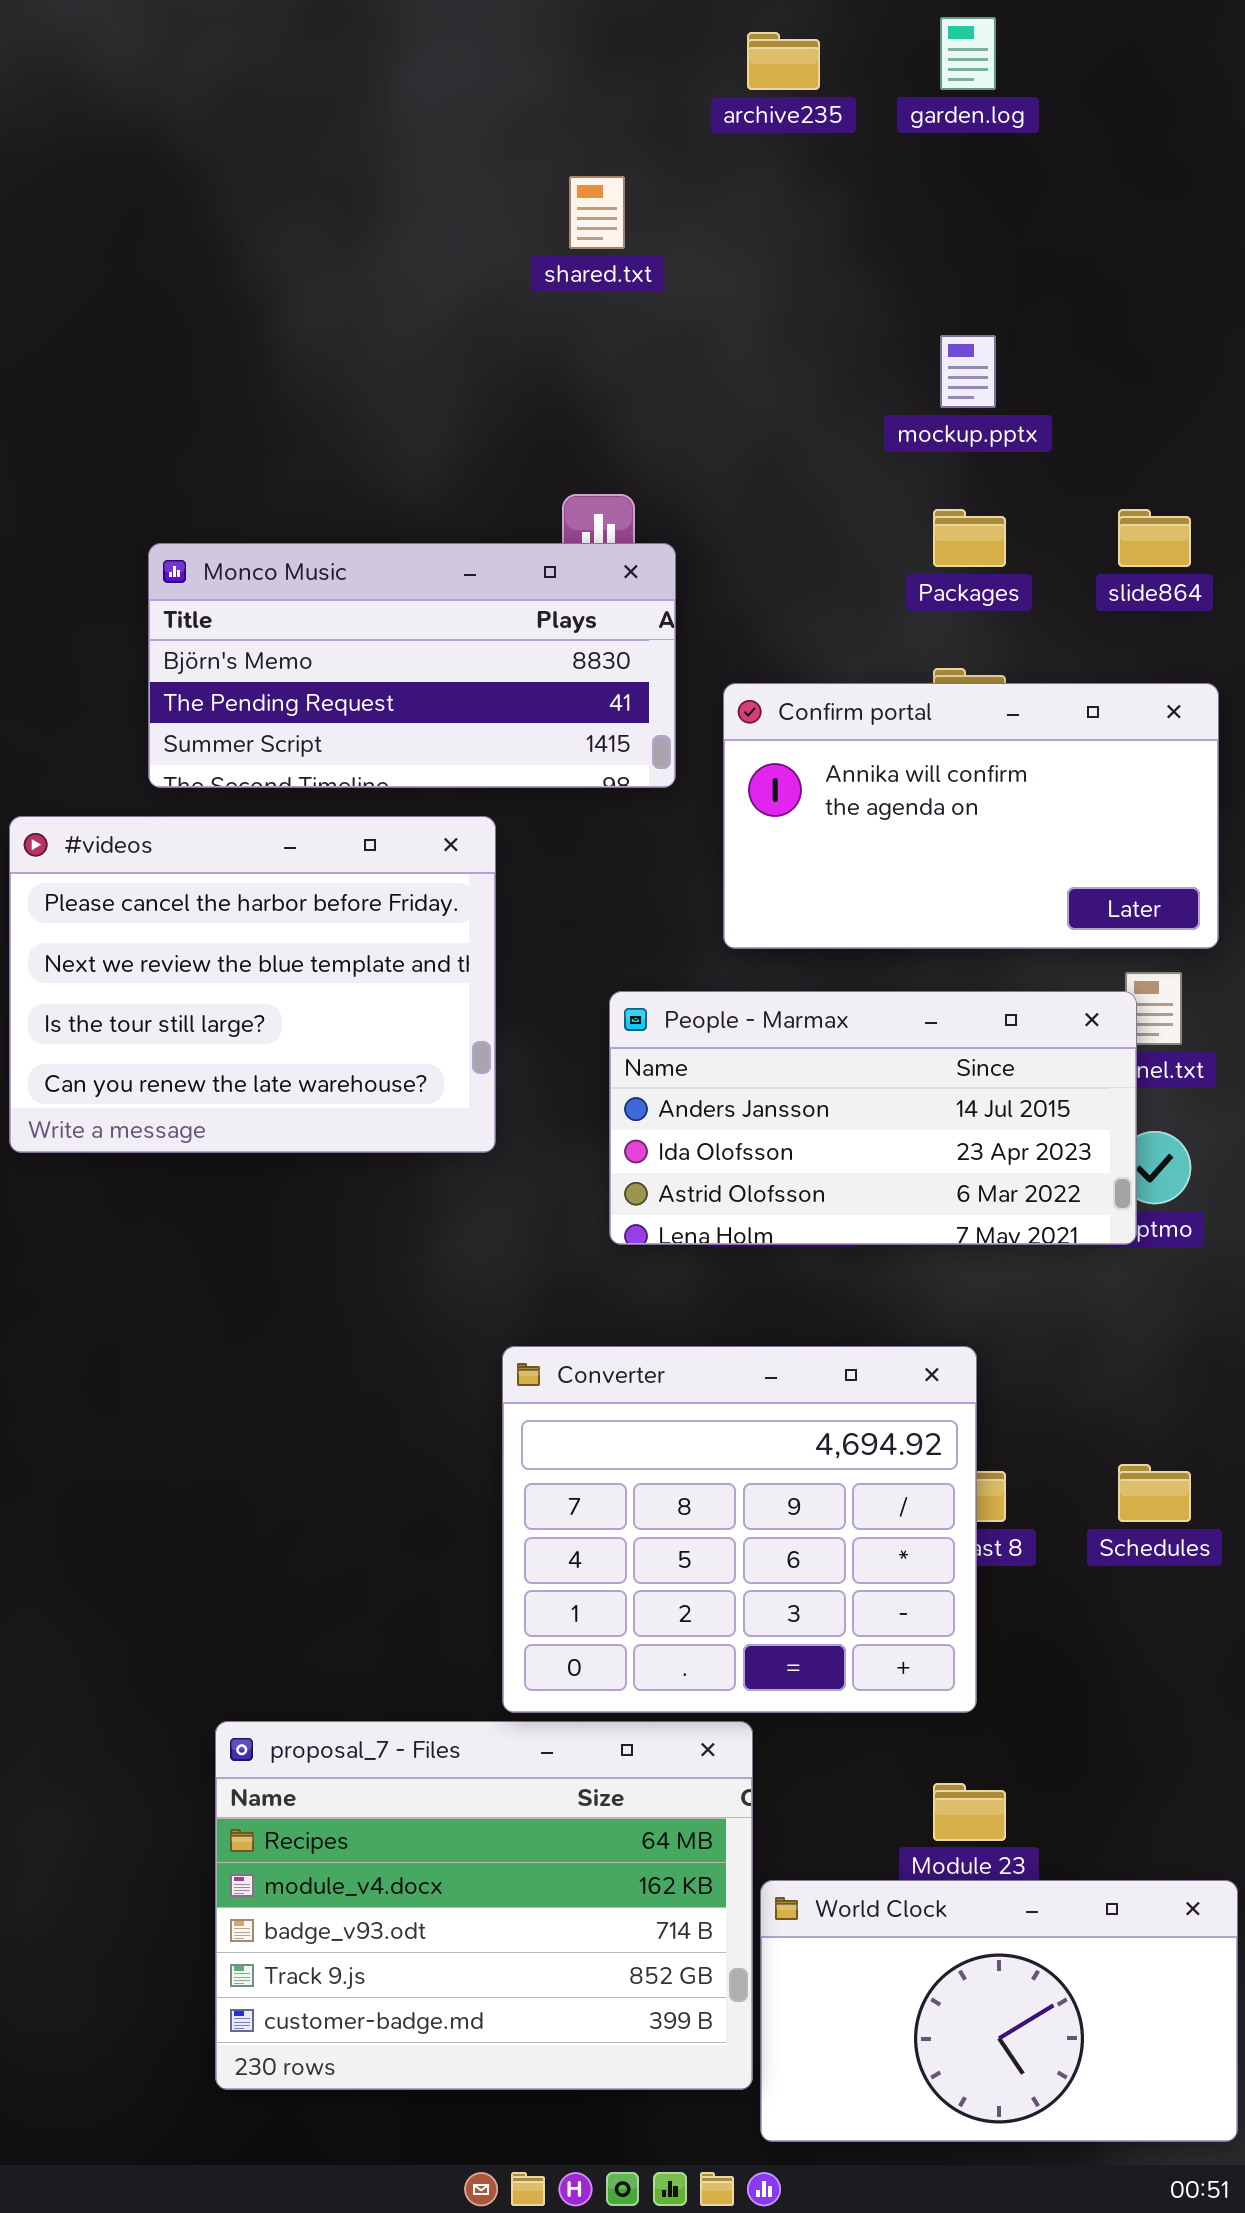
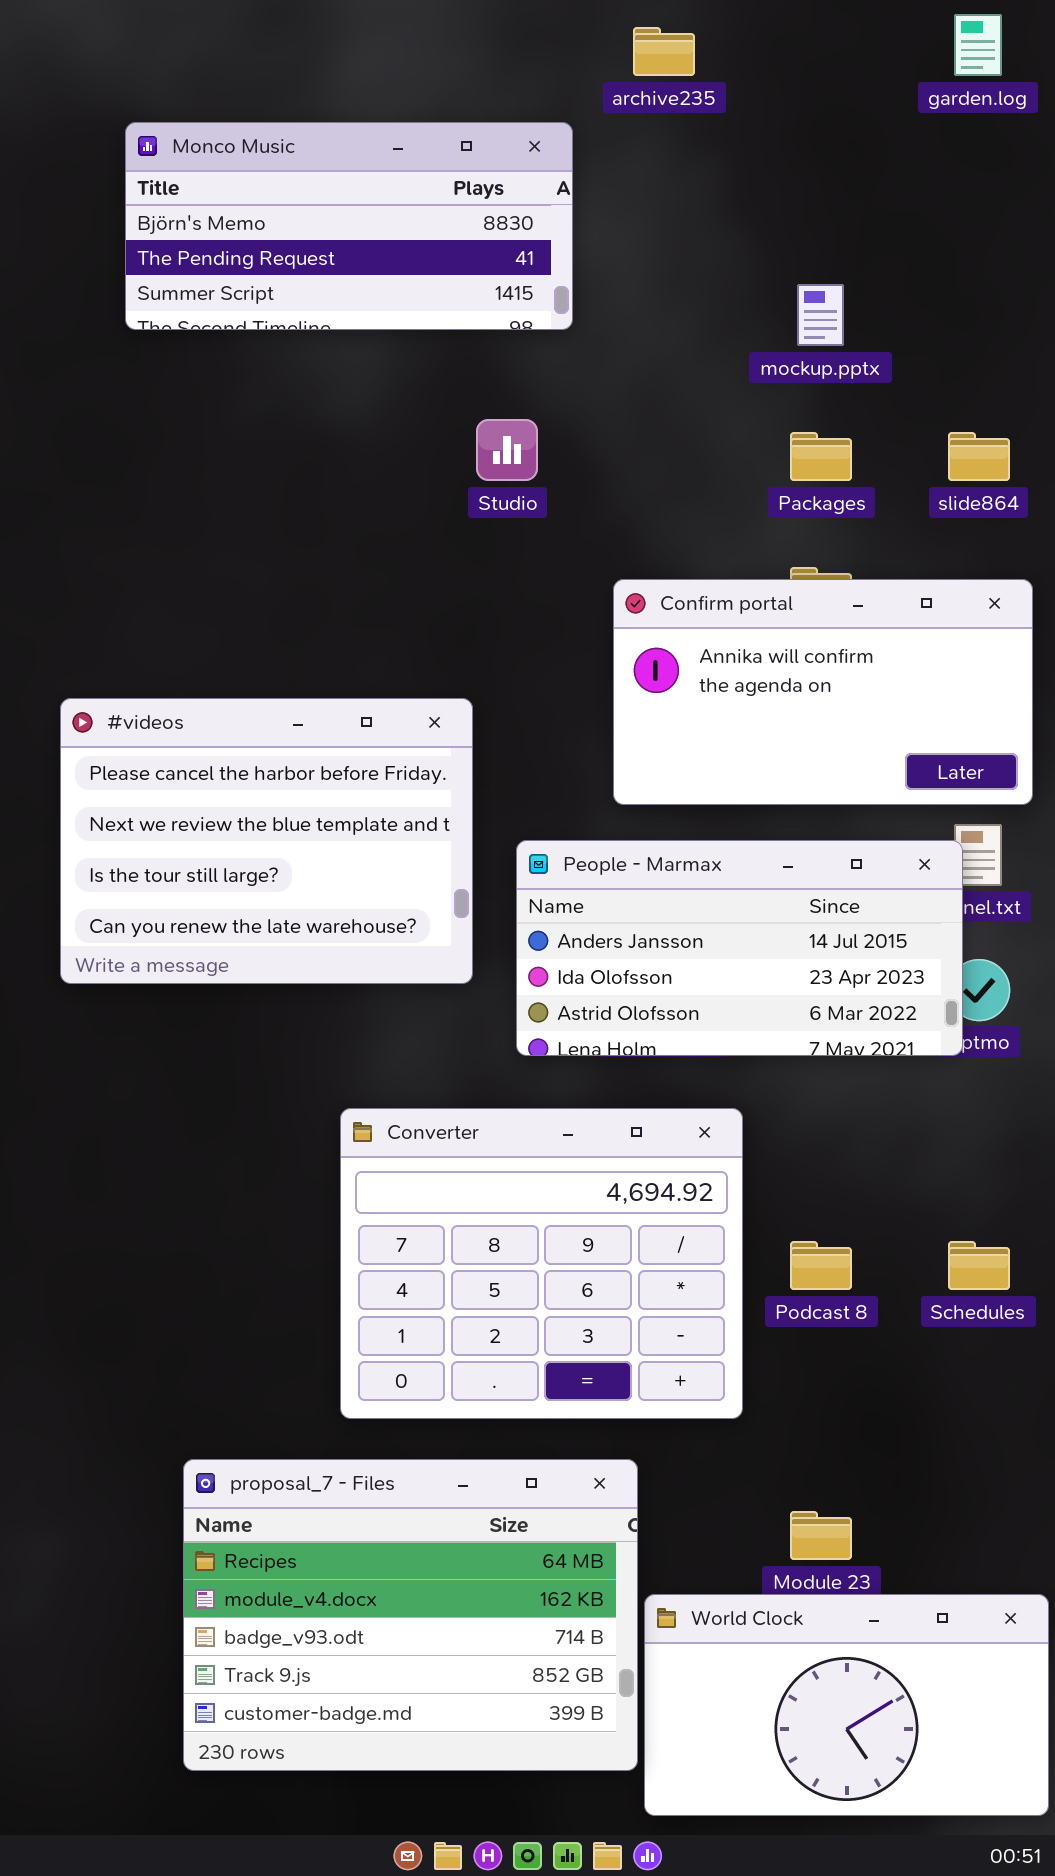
garden.log: [940,17,996,90] -> [954,14,1002,76], moved
Monco Music: [148,543,676,788] -> [125,122,573,330], moved
#videos: [9,816,496,1153] -> [60,698,473,984], moved
Converter: [502,1346,977,1713] -> [340,1108,743,1419], moved

